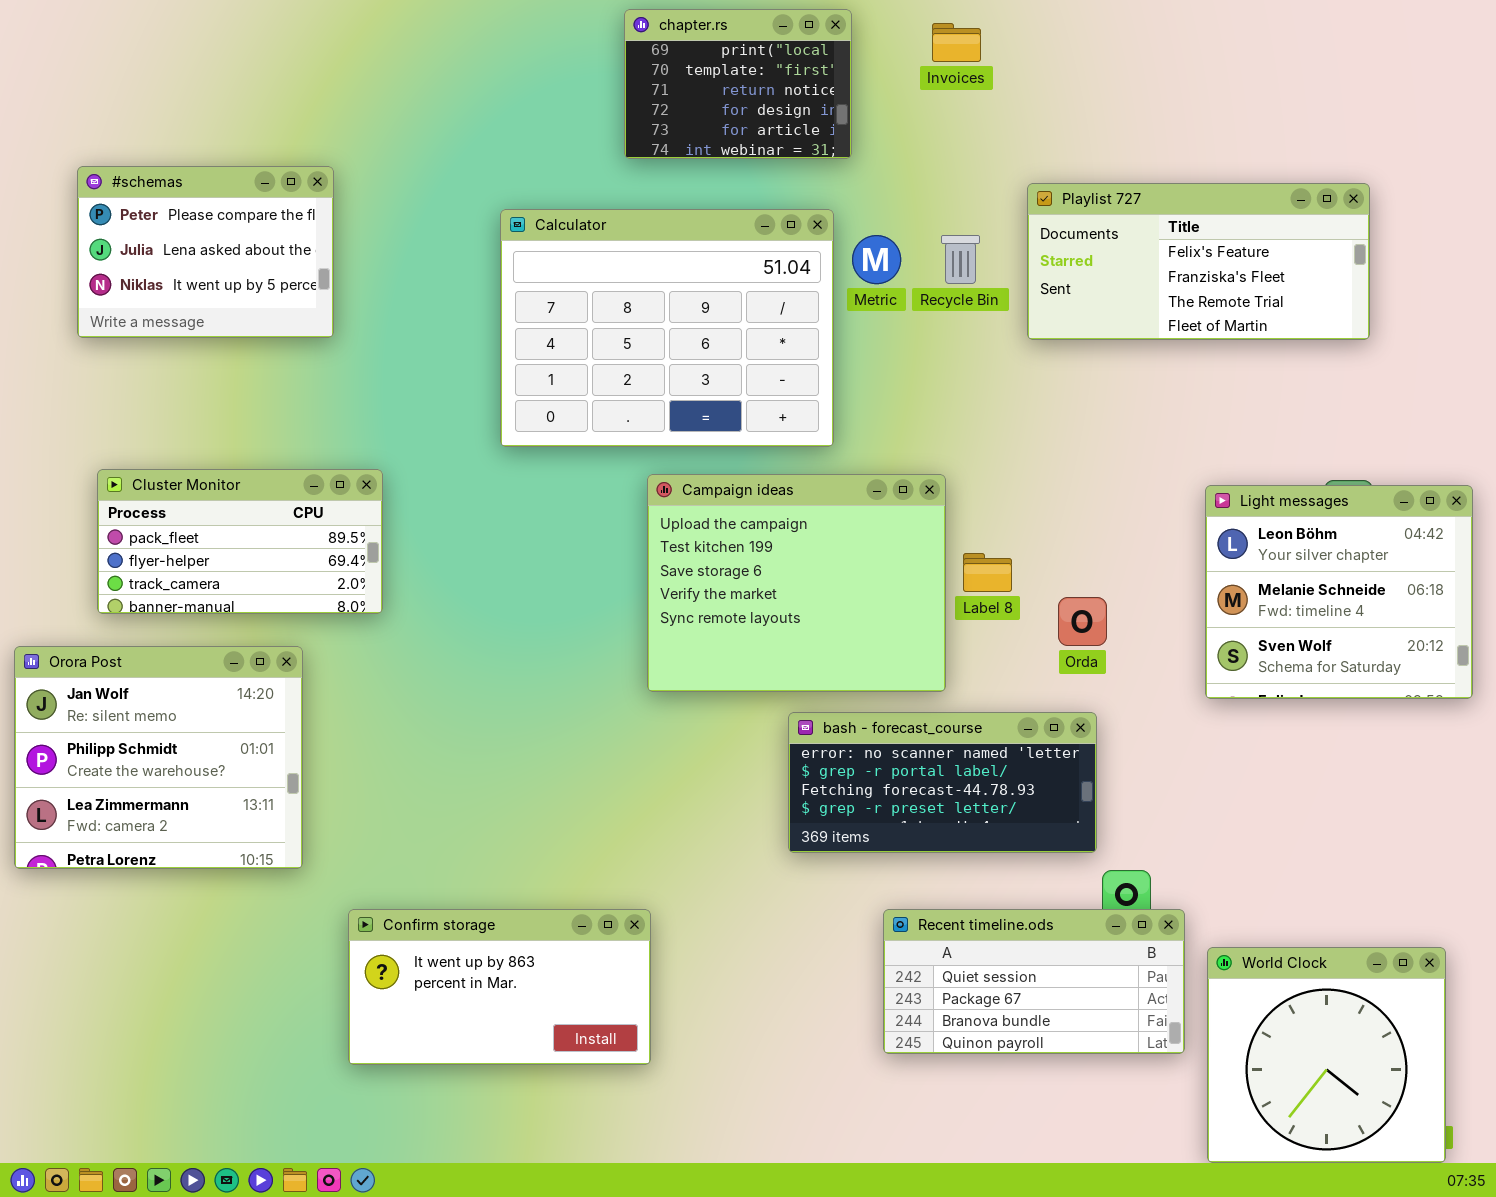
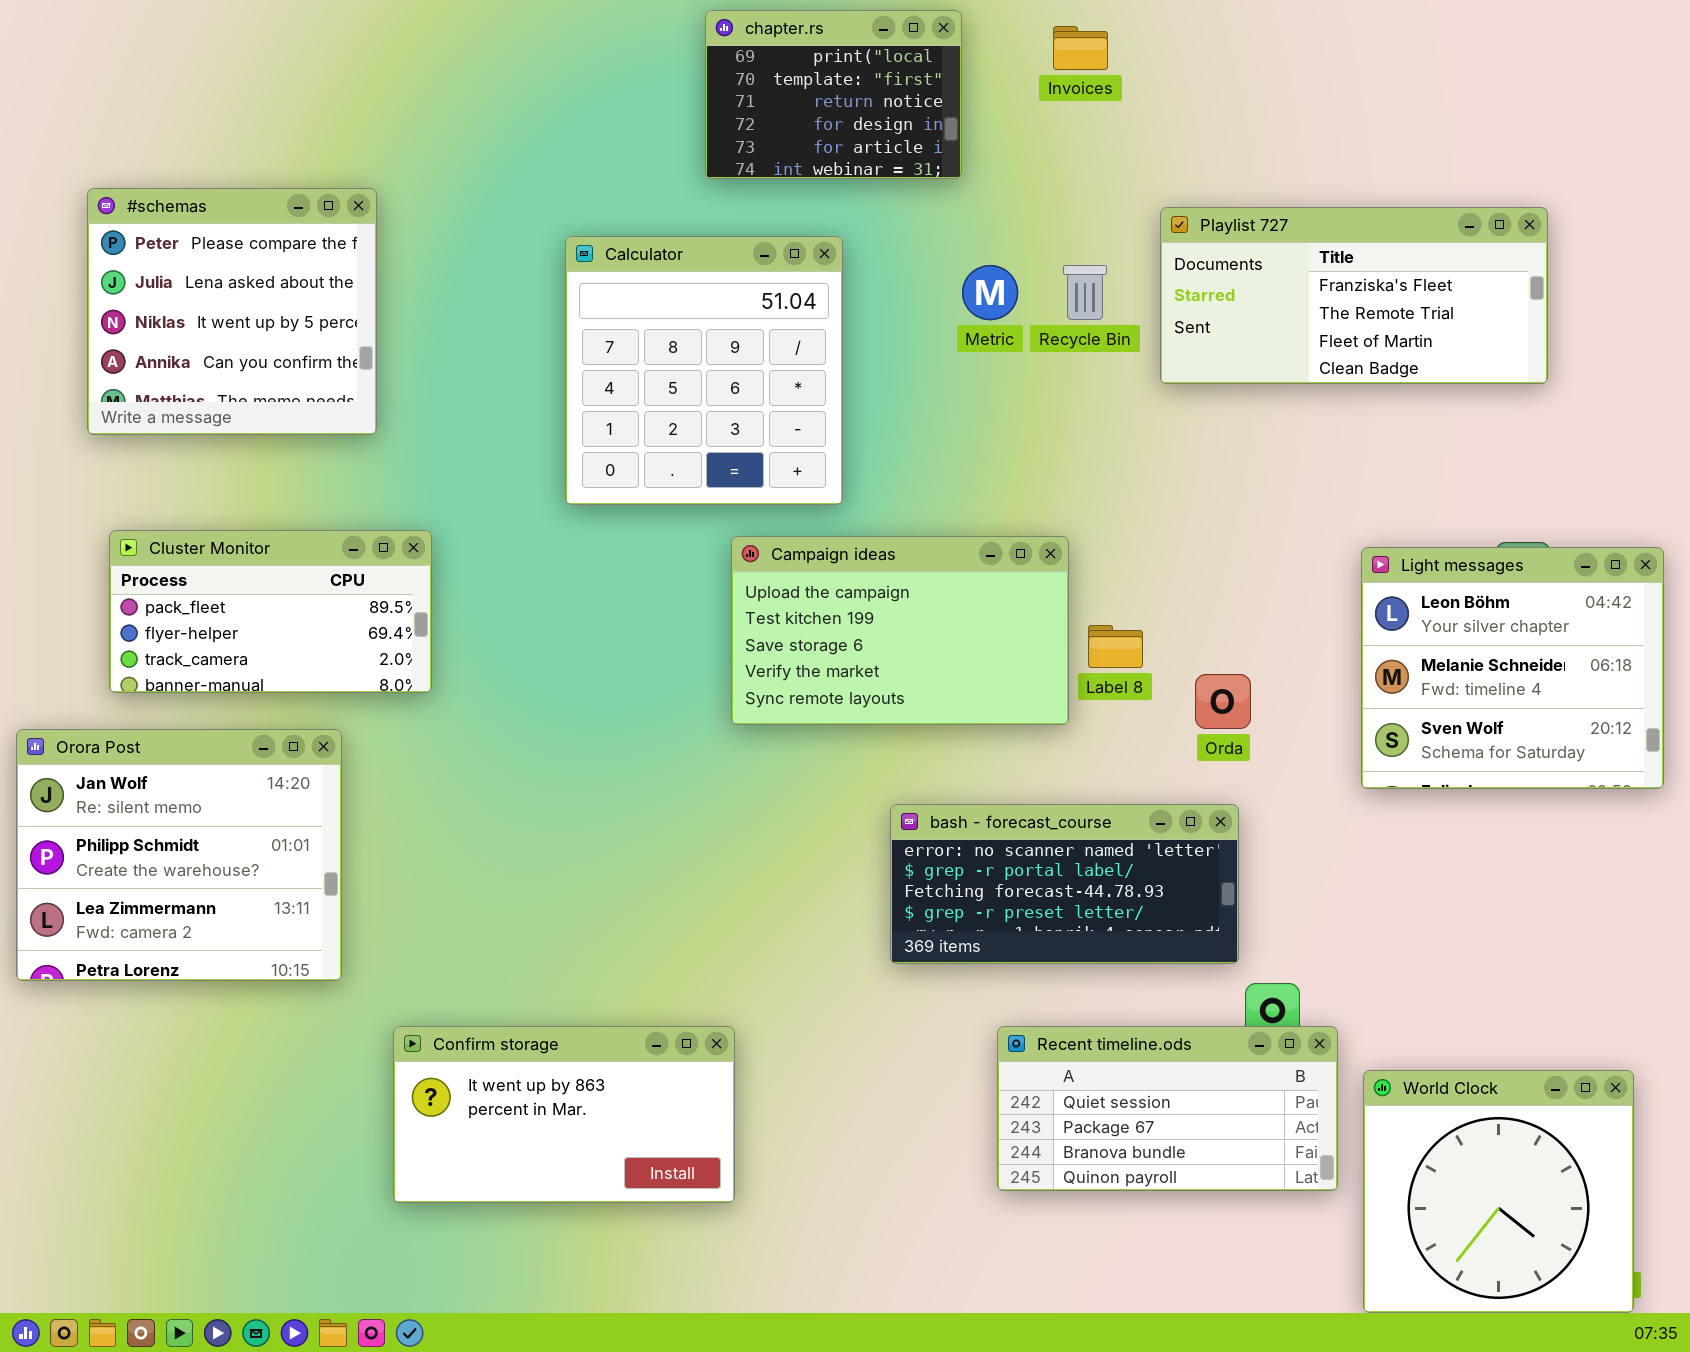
#schemas: [77,166,334,338] -> [87,188,377,435], resized
Playlist 727: [1027,183,1370,340] -> [1160,207,1548,384], scrolled down 1 row
Calculator: [500,209,834,447] -> [565,236,843,505], resized
Campaign ideas: [647,474,946,692] -> [731,536,1069,725], resized

